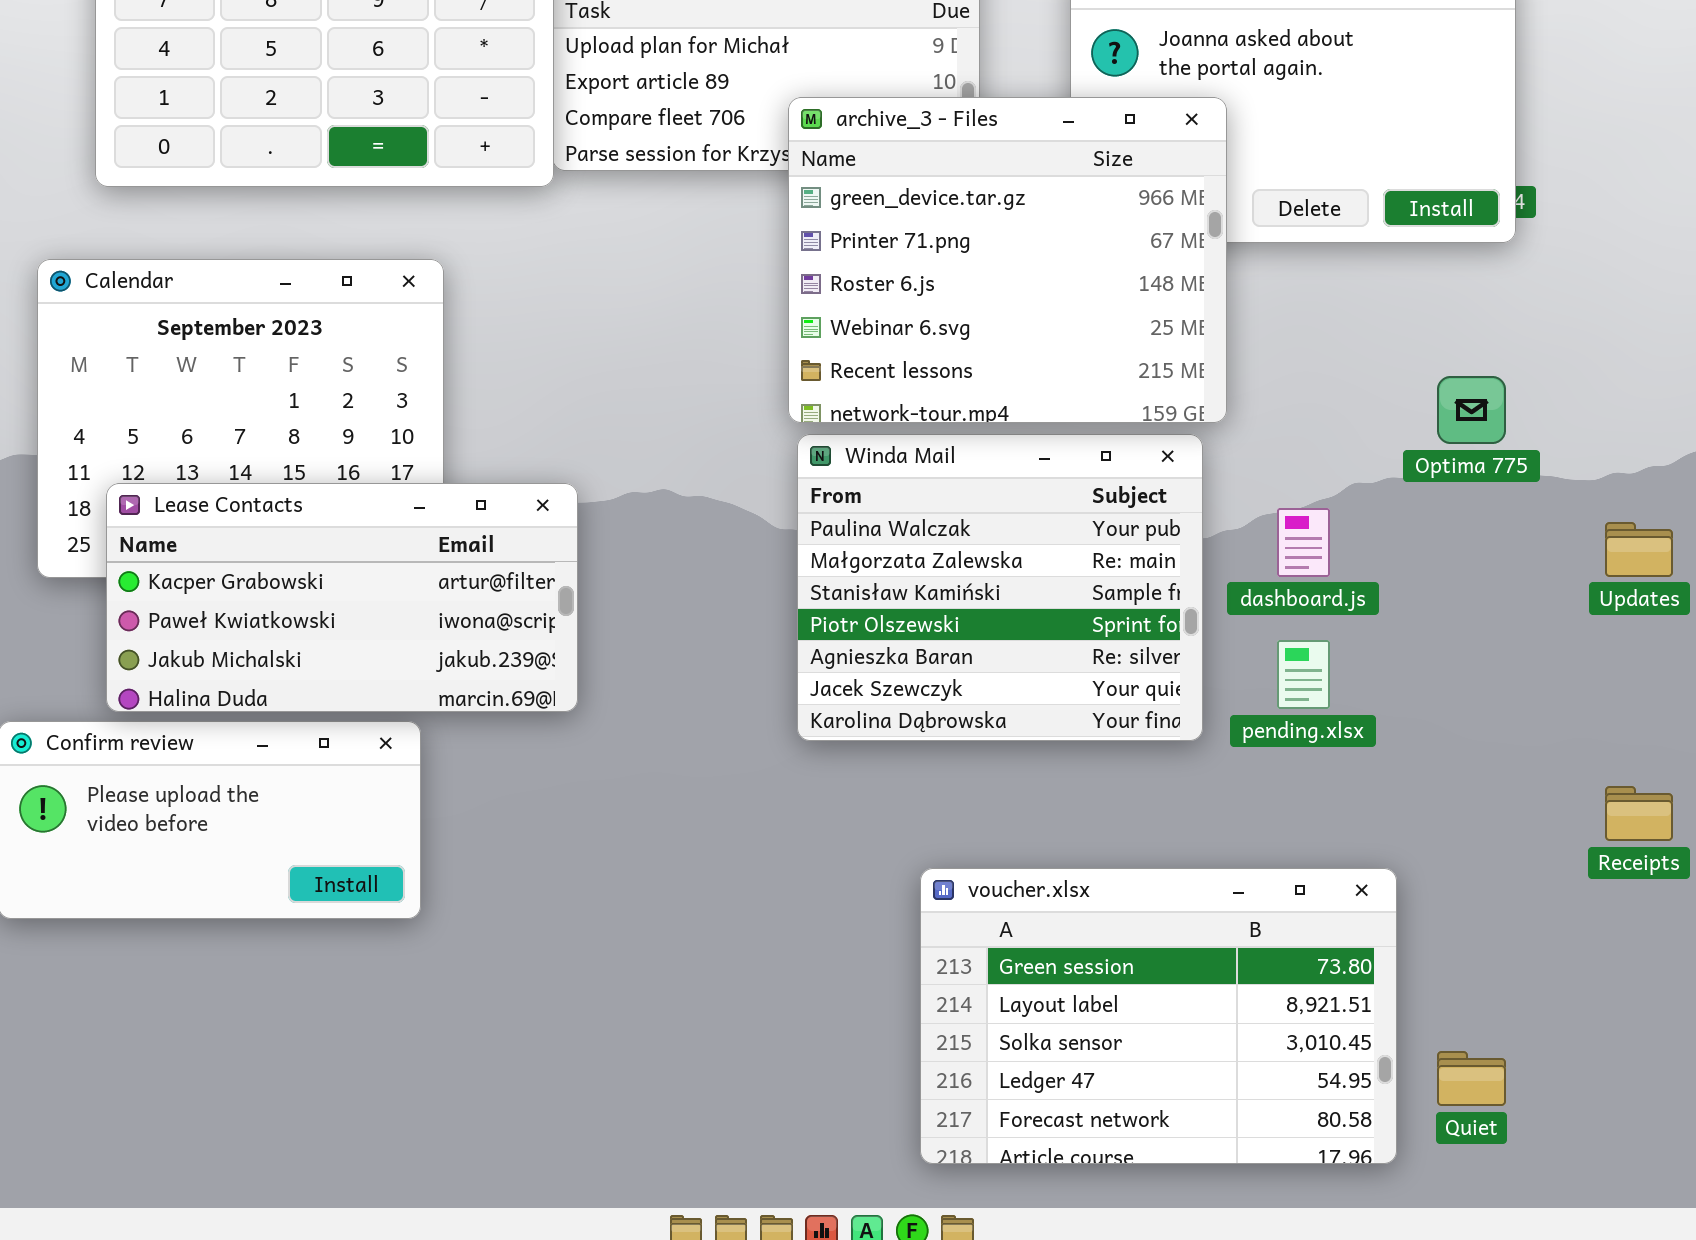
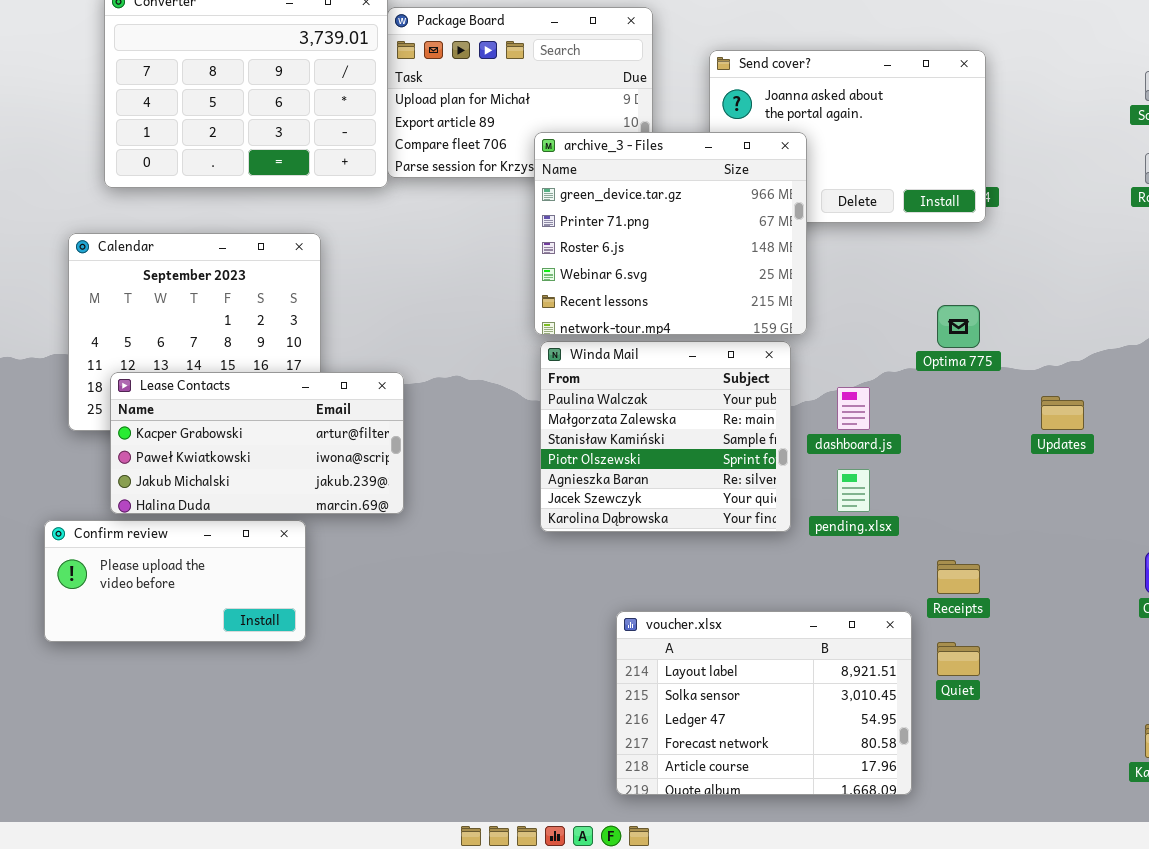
Receipts: [1605,786,1673,841] -> [937,560,980,594], moved
voucher.xlsx: [920,868,1397,1164] -> [616,611,912,795], scrolled down 1 row
Quiet: [1437,1051,1506,1106] -> [937,642,980,676], moved

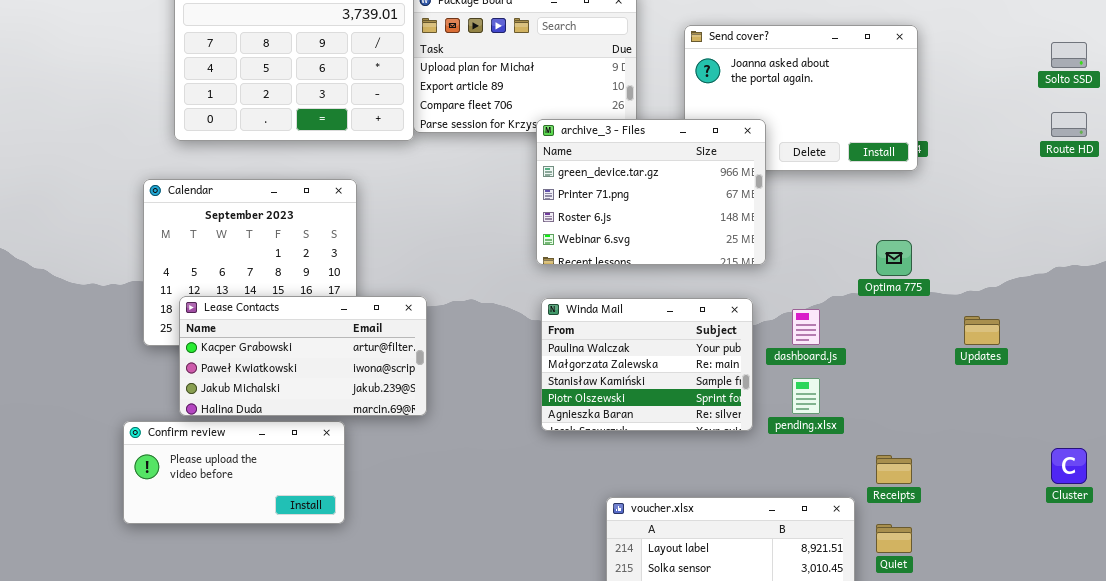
archive_3 - Files: [534,132,807,335] -> [536,119,766,265], resized
Winda Mail: [540,341,791,532] -> [541,298,753,431], resized

